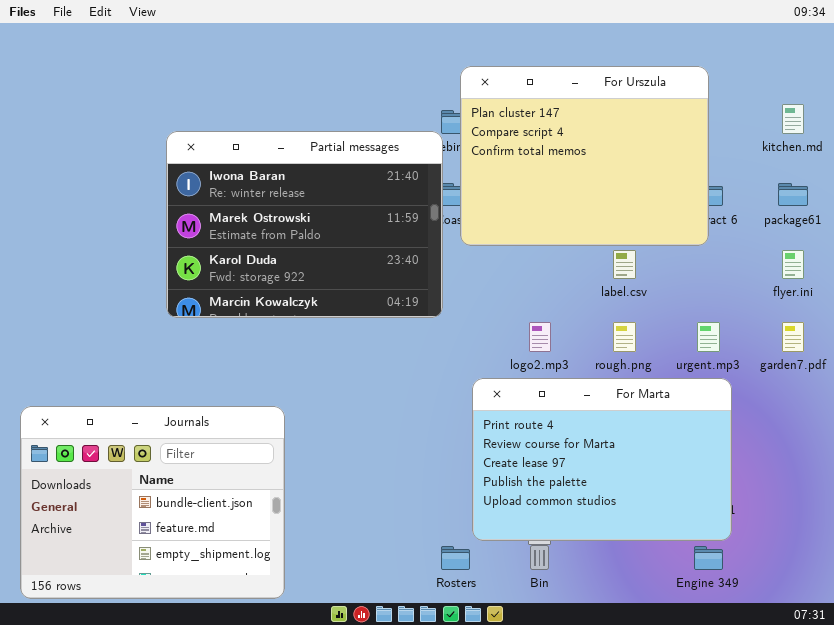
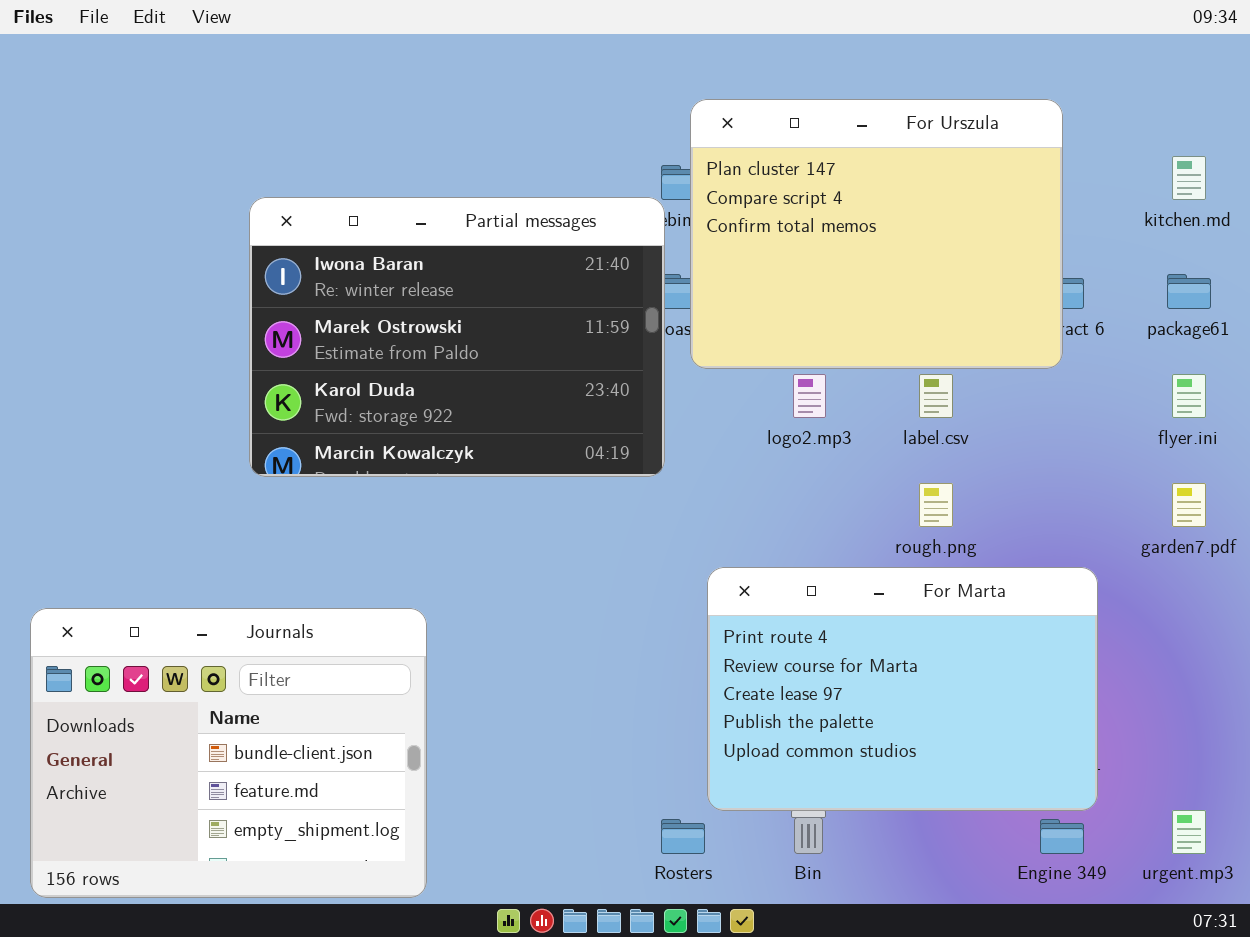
logo2.mp3: [529,322,551,352] -> [793,374,826,418], moved
urgent.mp3: [697,322,720,352] -> [1172,810,1206,854], moved

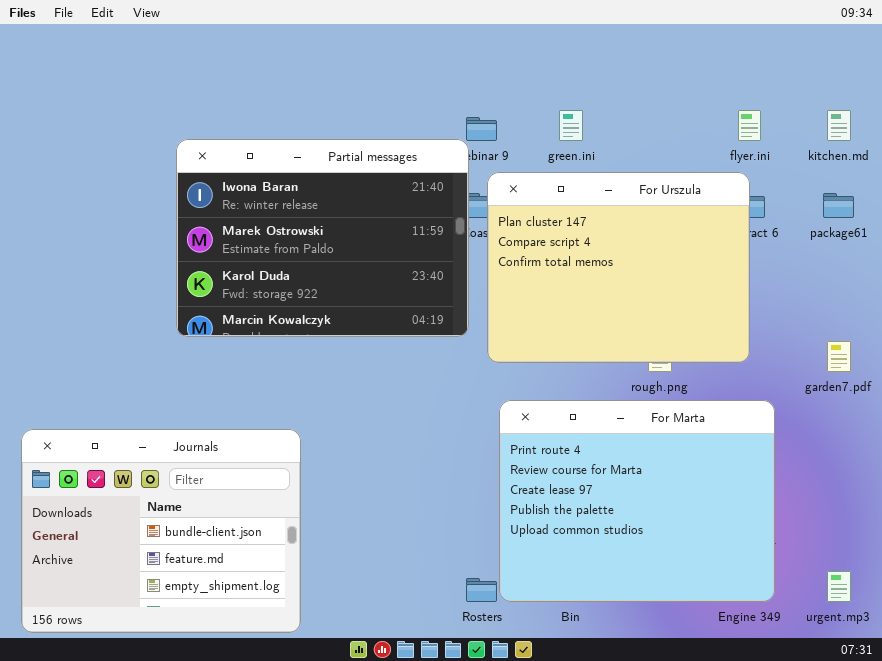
For Urszula: [690,99,1063,369] -> [487,172,750,363], moved
flyer.ini: [1172,374,1206,418] -> [738,110,761,141], moved
For Marta: [707,567,1098,811] -> [499,400,775,602], resized

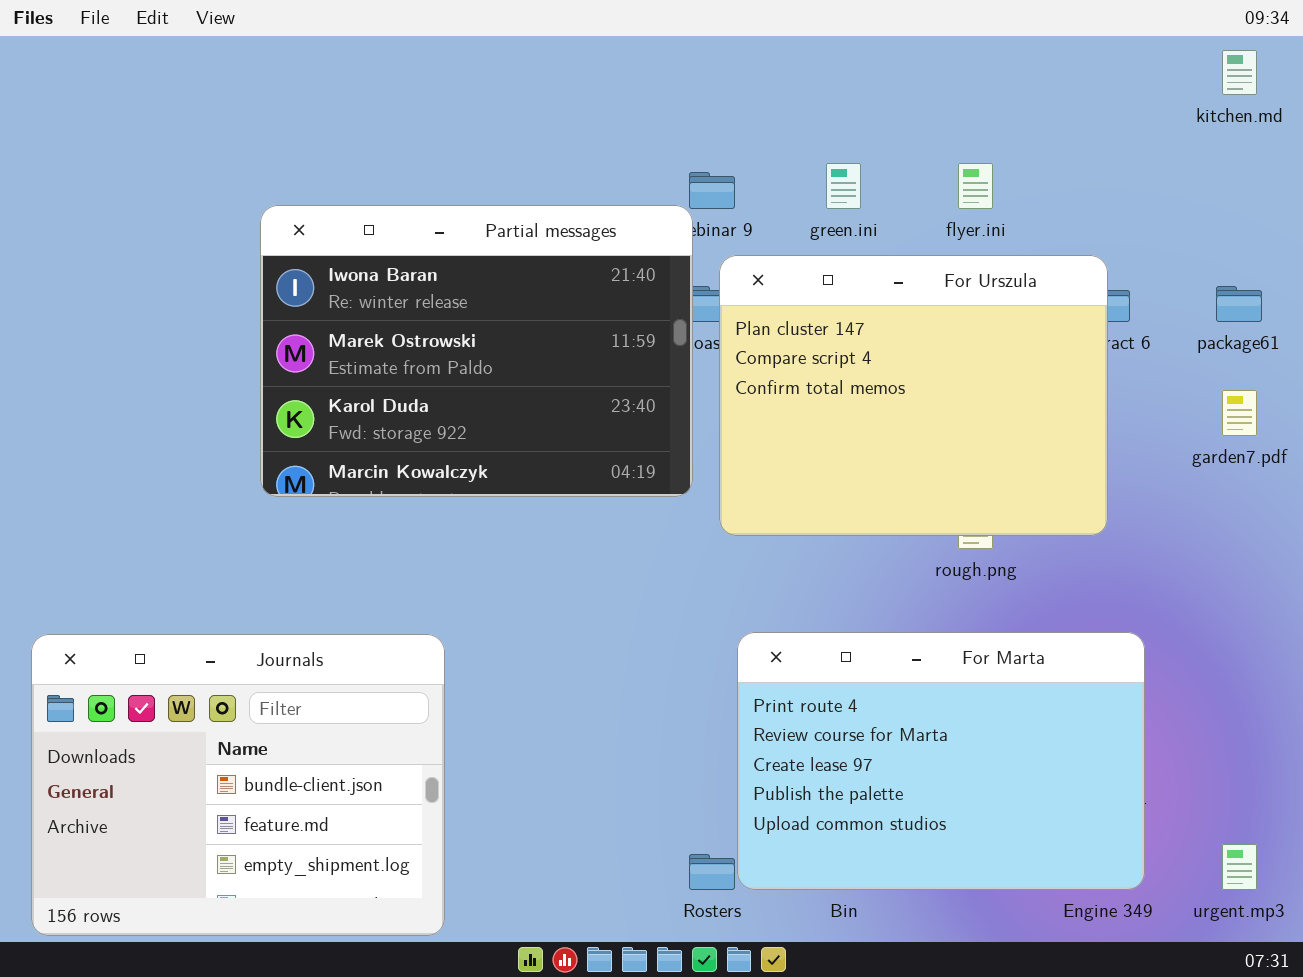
flyer.ini: [738,110,761,141] -> [958,163,993,209], moved
kitchen.md: [827,110,851,141] -> [1222,50,1257,95], moved
garden7.pdf: [827,341,851,372] -> [1222,390,1257,436], moved
For Marta: [499,400,775,602] -> [737,632,1145,890], resized

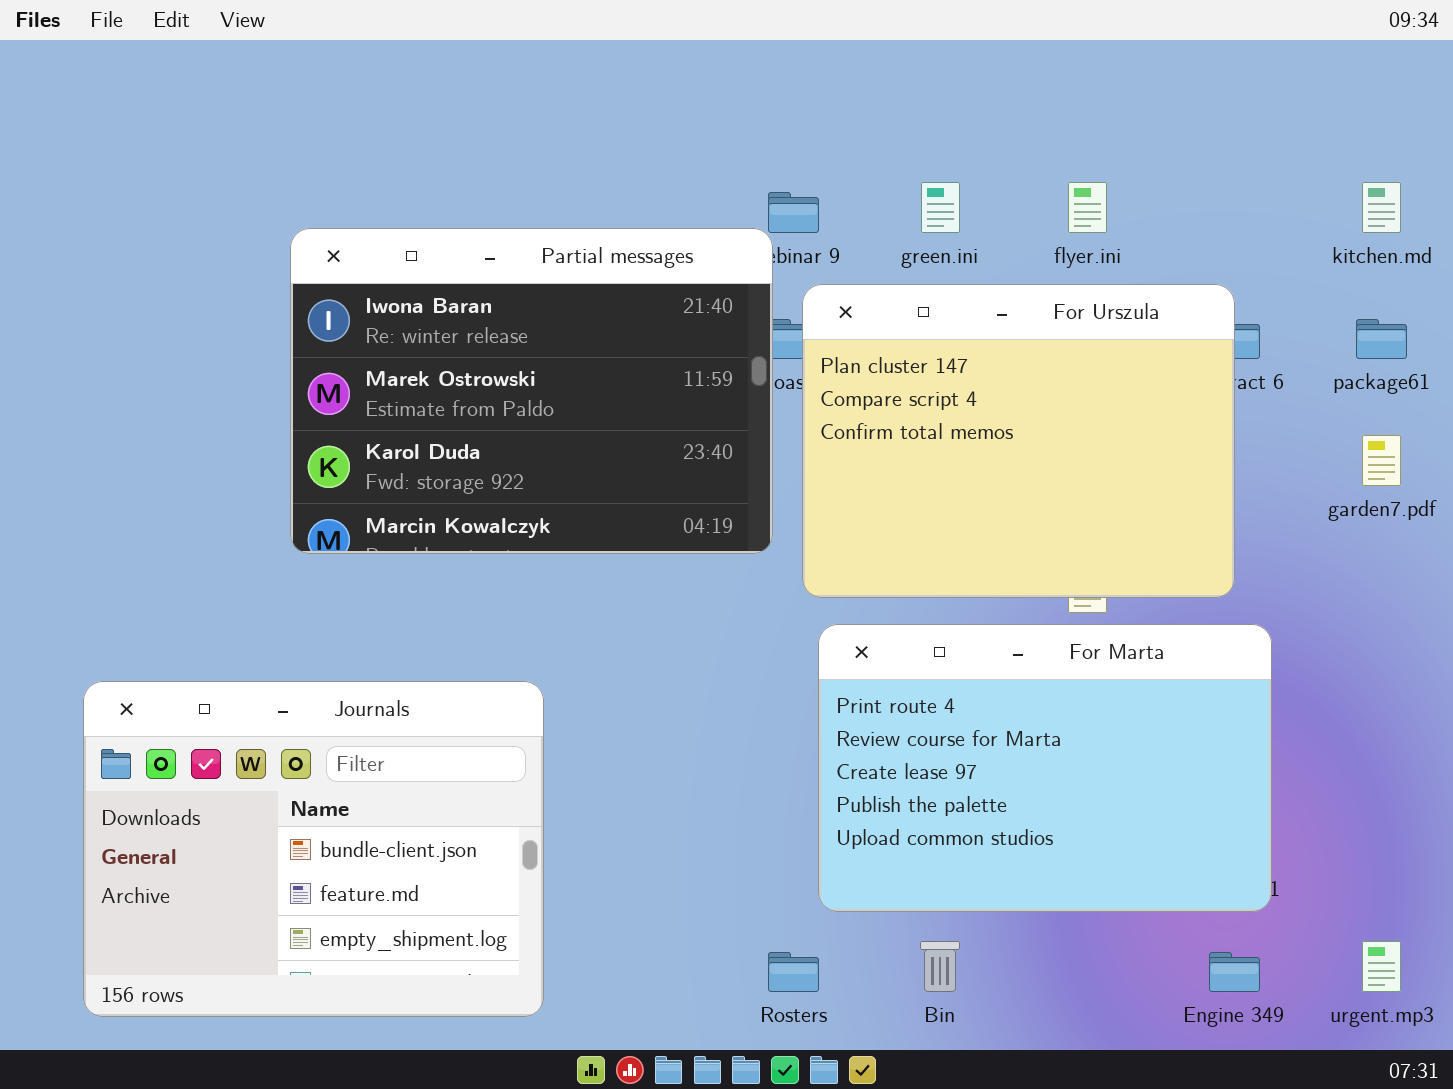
kitchen.md: [1222,50,1257,95] -> [1362,182,1401,233], moved
For Marta: [737,632,1145,890] -> [818,624,1272,912], moved
Journals: [31,634,445,936] -> [83,681,544,1017], moved

